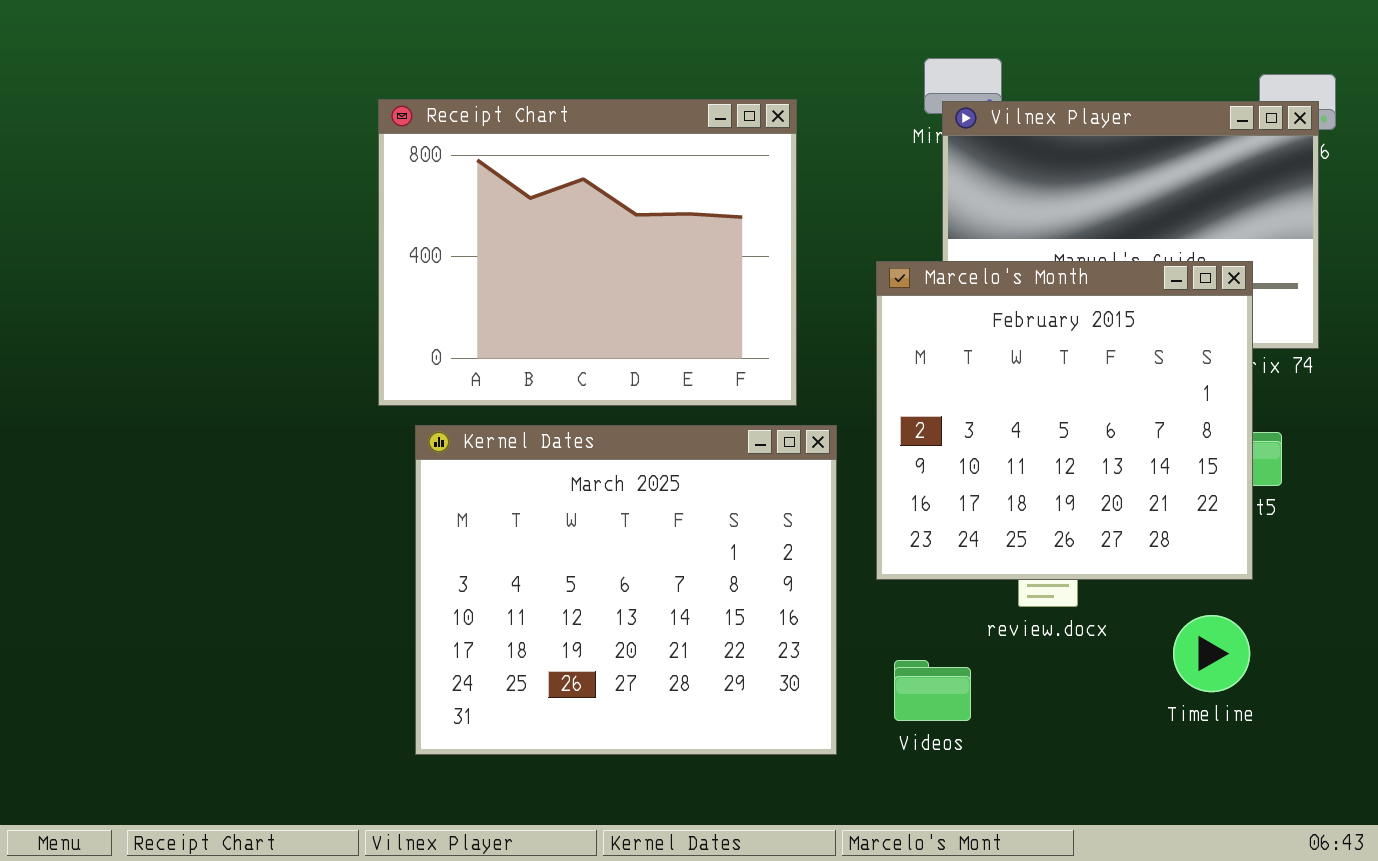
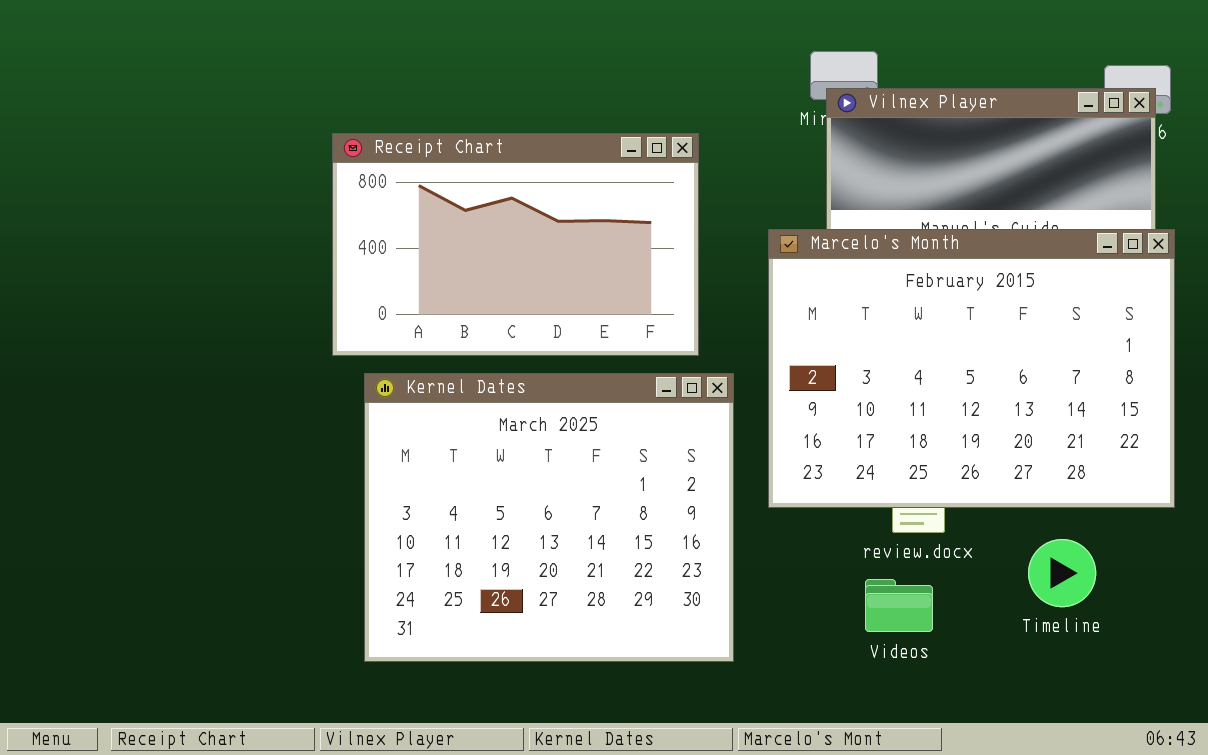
Receipt Chart: [378,99,797,406] -> [332,133,699,356], resized
Marcelo's Month: [876,261,1253,580] -> [768,229,1175,508], resized
Videos: [894,660,971,721] -> [865,579,933,632], moved

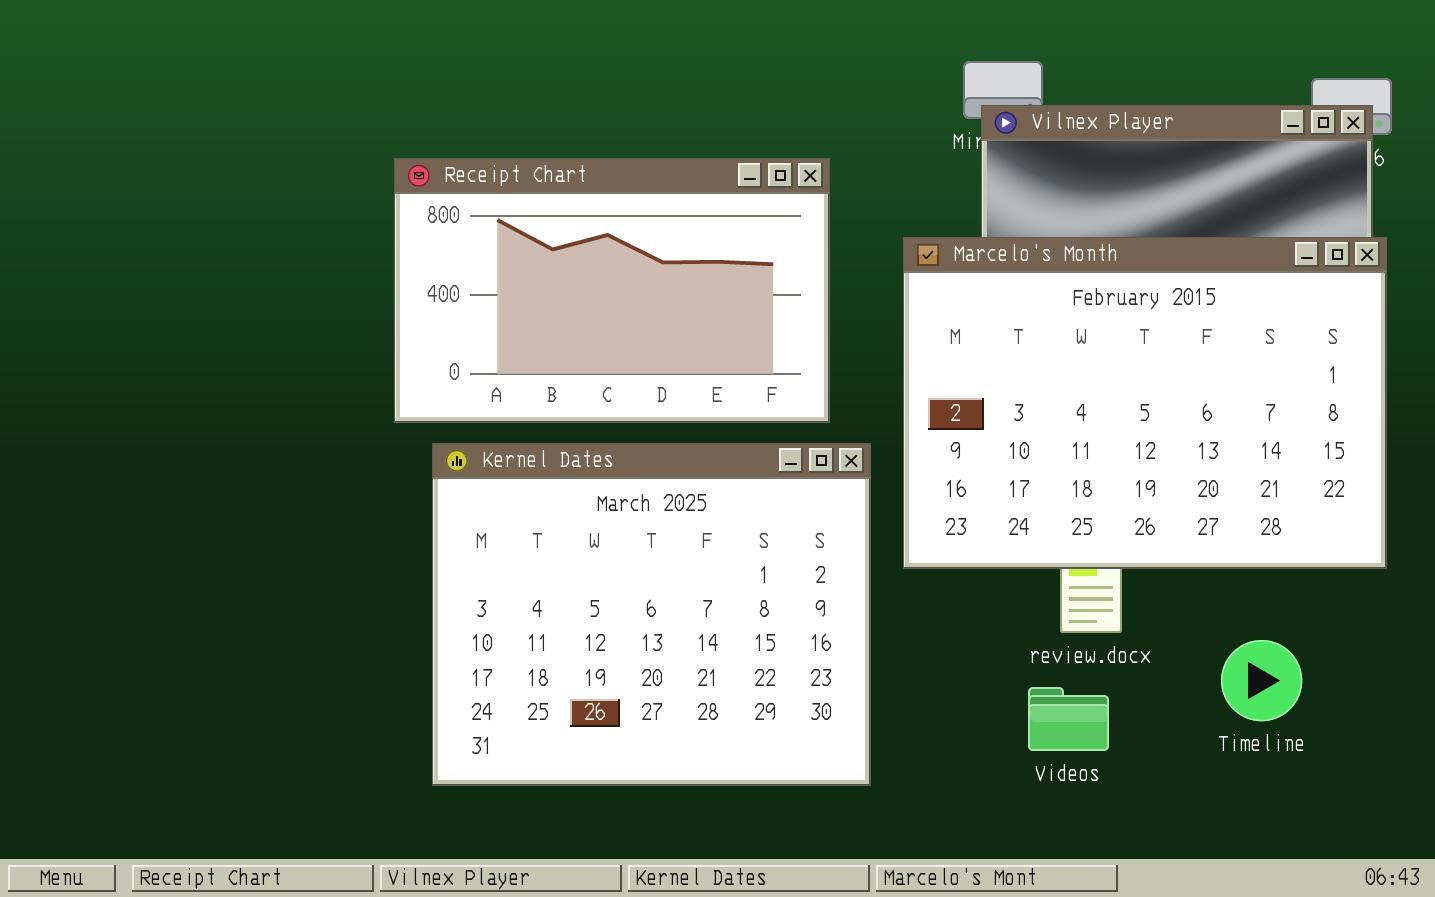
Marcelo's Month: [768,229,1175,508] -> [903,237,1387,569], moved

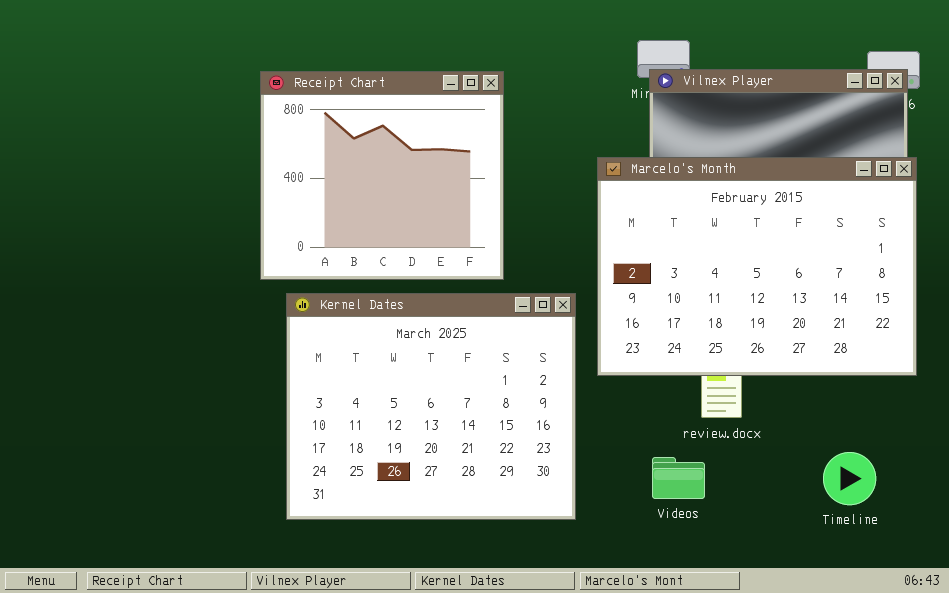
Receipt Chart: [394,158,830,423] -> [260,71,504,280], resized
Timeline: [1221,640,1302,721] -> [823,452,876,505], moved
Videos: [1028,687,1109,751] -> [652,457,705,499], moved

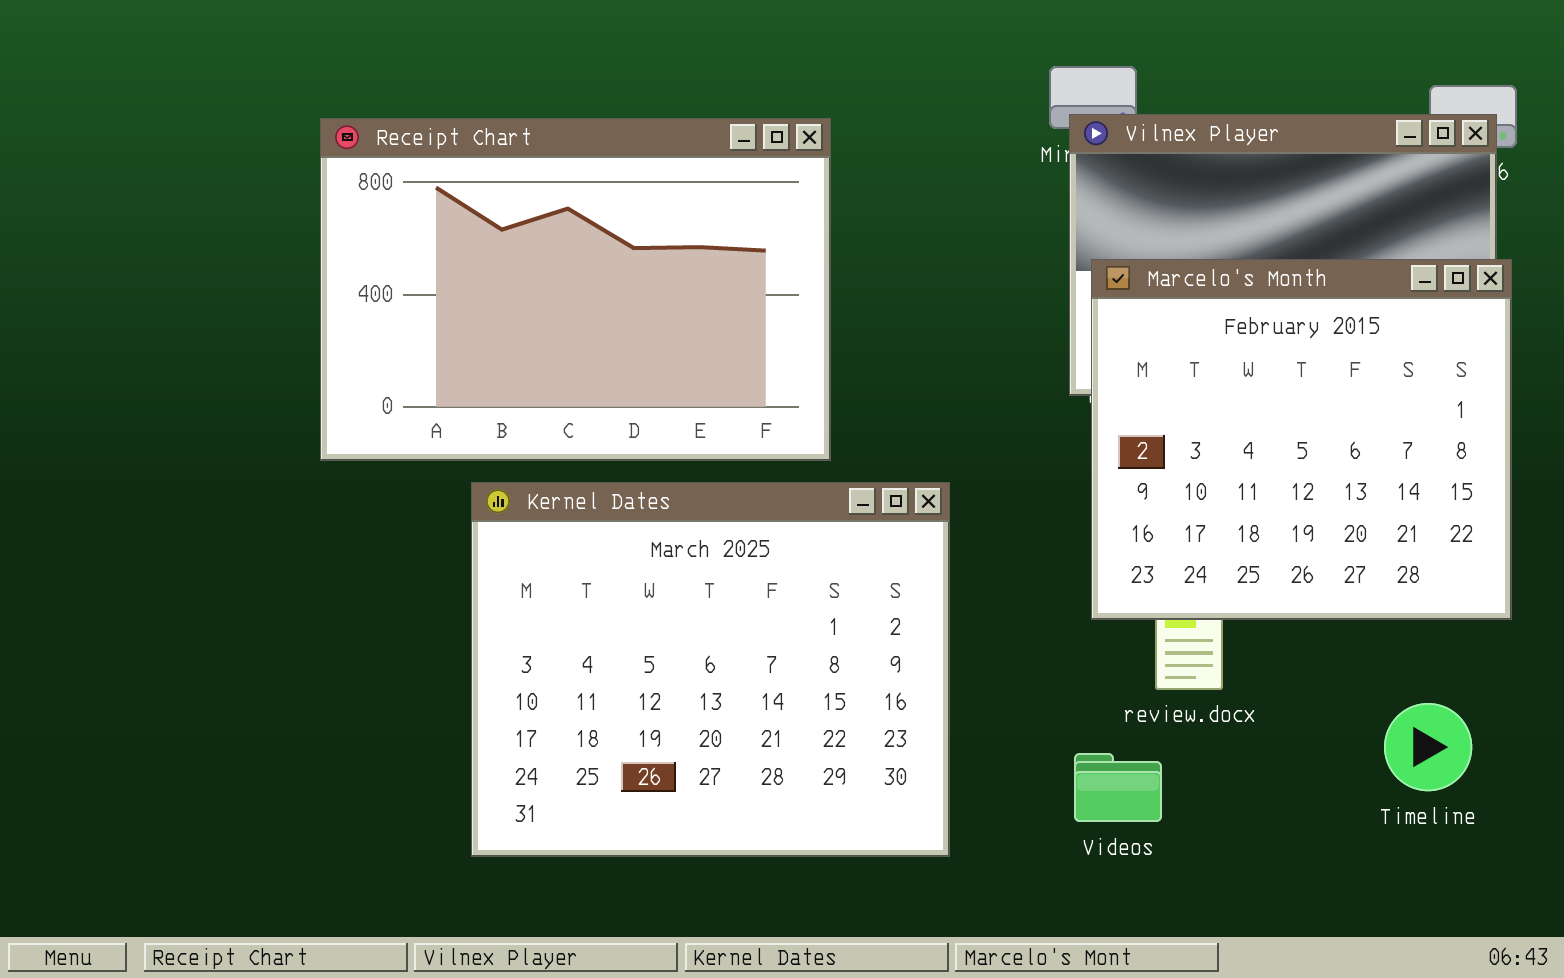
Receipt Chart: [260,71,504,280] -> [320,118,831,461], resized
Marcelo's Month: [597,157,917,376] -> [1091,259,1512,620], resized
Timeline: [823,452,876,505] -> [1384,703,1472,791], moved

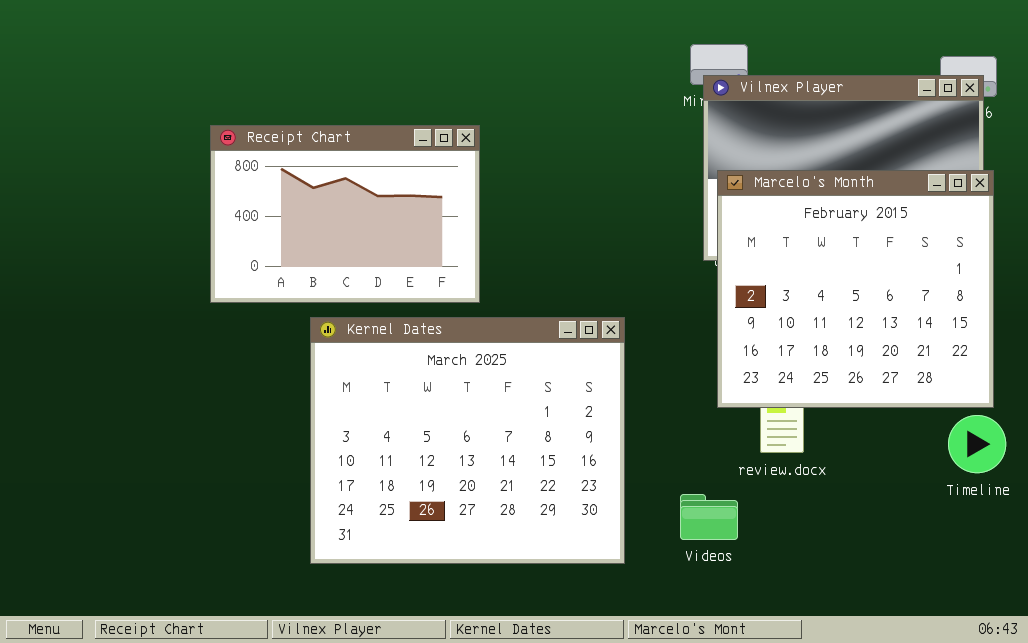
Receipt Chart: [320,118,831,461] -> [210,125,480,303], resized
Timeline: [1384,703,1472,791] -> [948,415,1006,473], moved
Videos: [1074,753,1162,822] -> [680,494,738,540], moved

